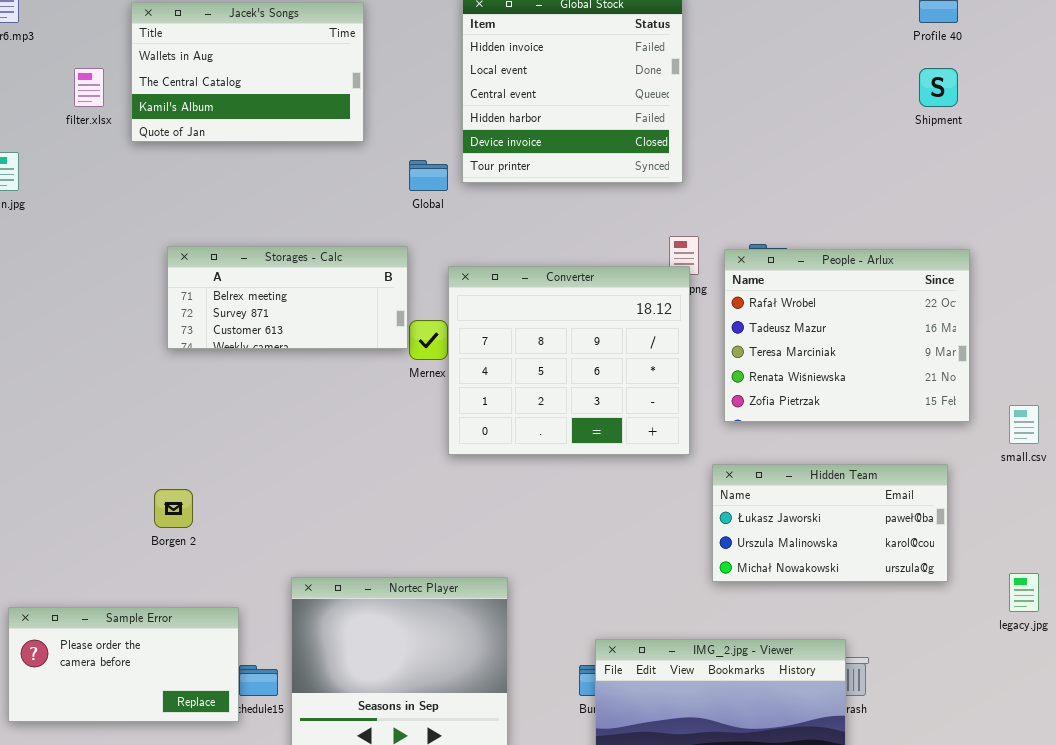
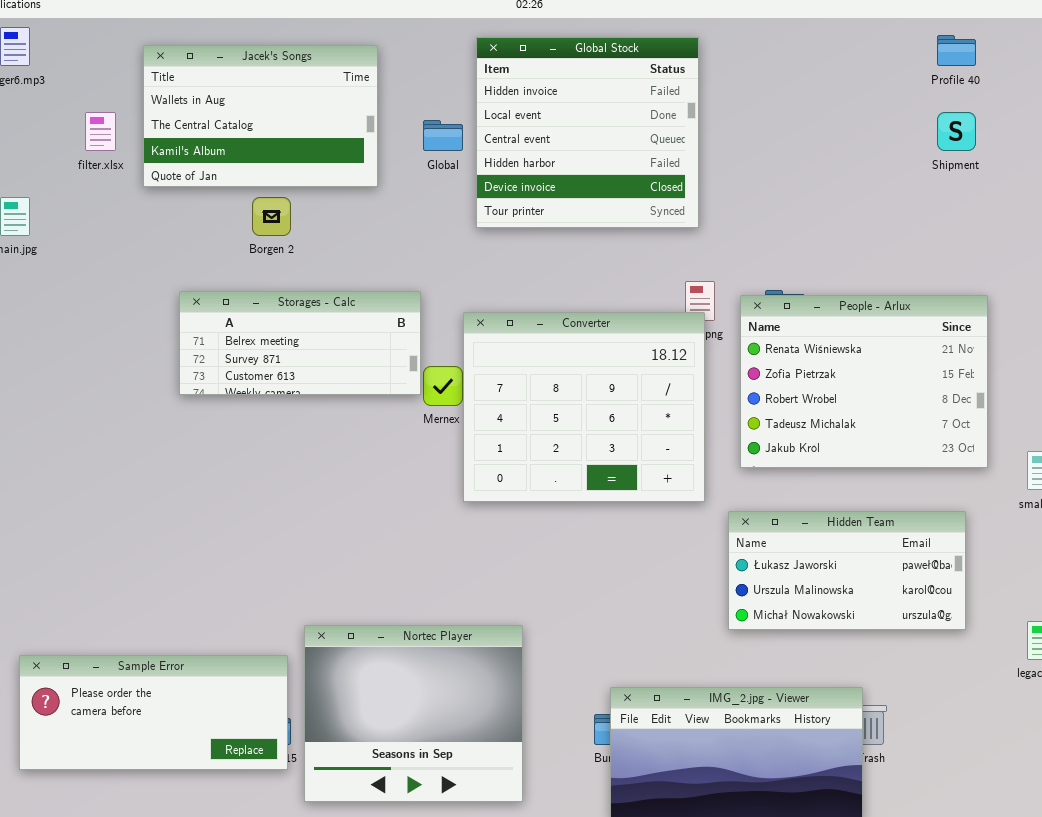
Global: [409,160,448,191] -> [423,120,463,151], moved
People - Arlux: [724,249,970,422] -> [740,295,988,468], scrolled down 3 rows
Borgen 2: [154,489,193,528] -> [252,197,291,236], moved
Sample Error: [8,607,239,722] -> [19,655,288,770], resized

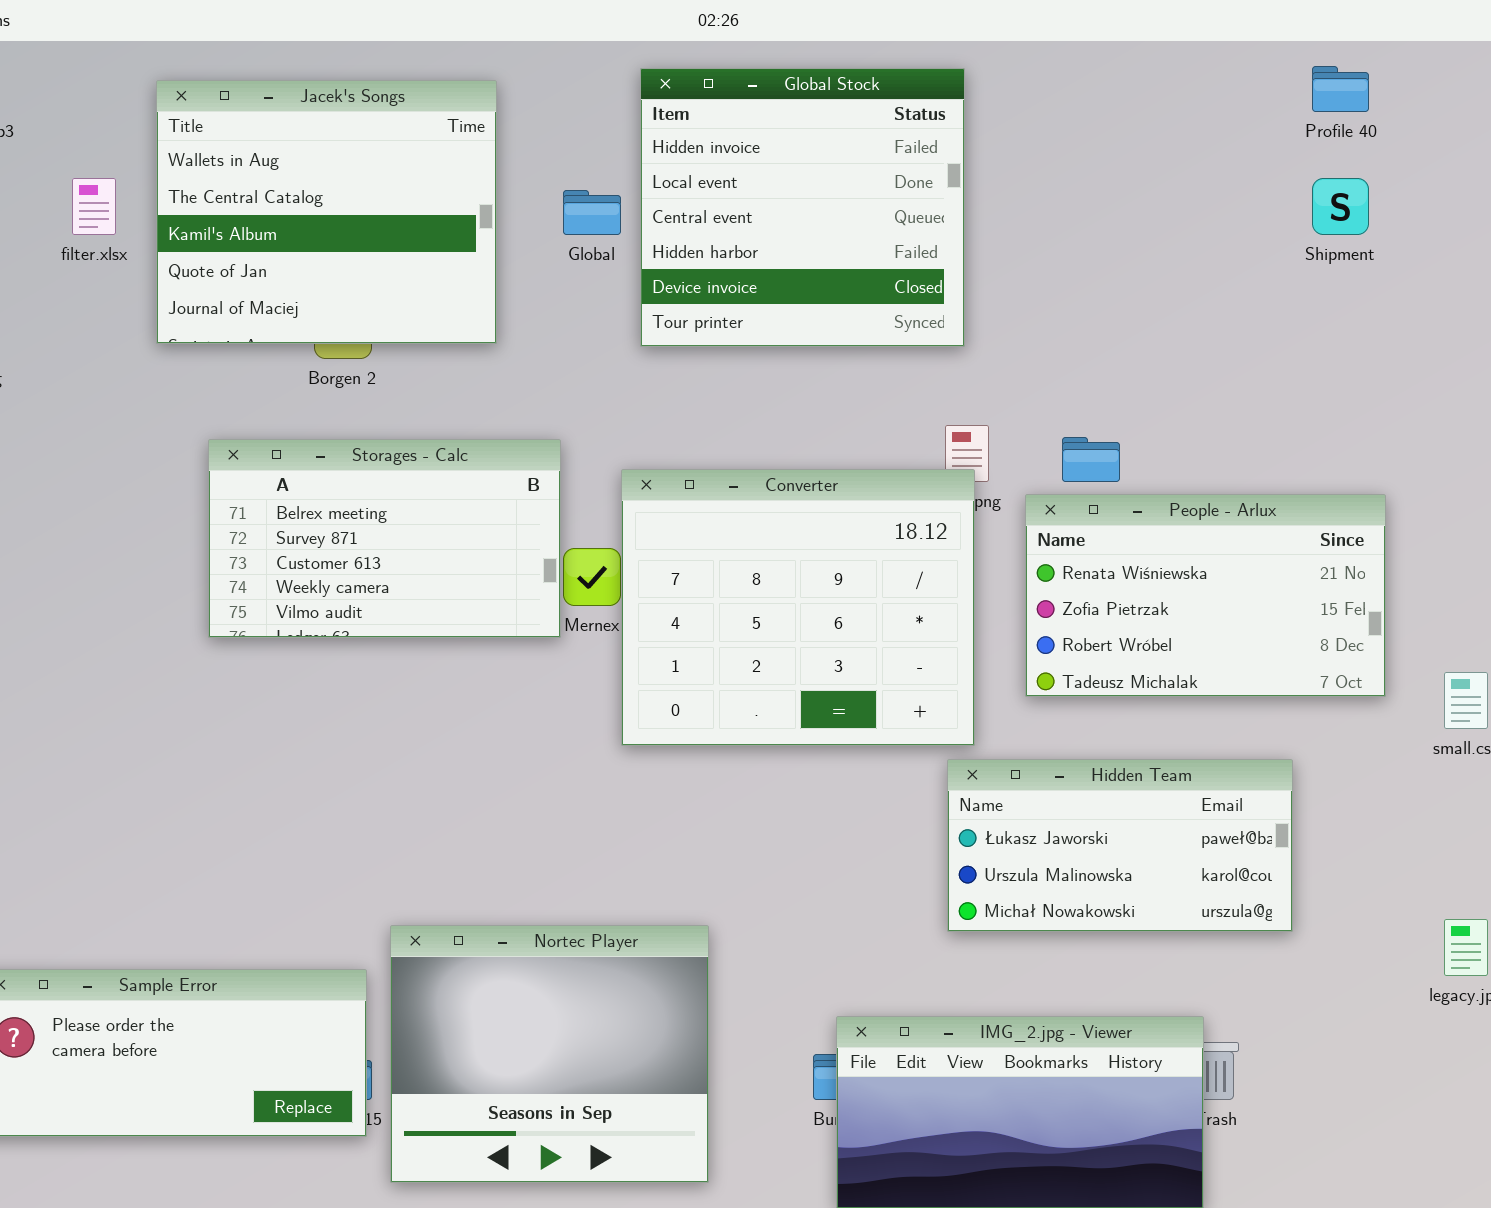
Jacek's Songs: [143,45,378,187] -> [156,80,497,344], resized
Storages - Calc: [179,291,421,395] -> [208,439,561,638], resized
People - Arlux: [740,295,988,468] -> [1025,494,1386,697], resized
Hidden Team: [728,511,966,630] -> [947,759,1293,932], moved

